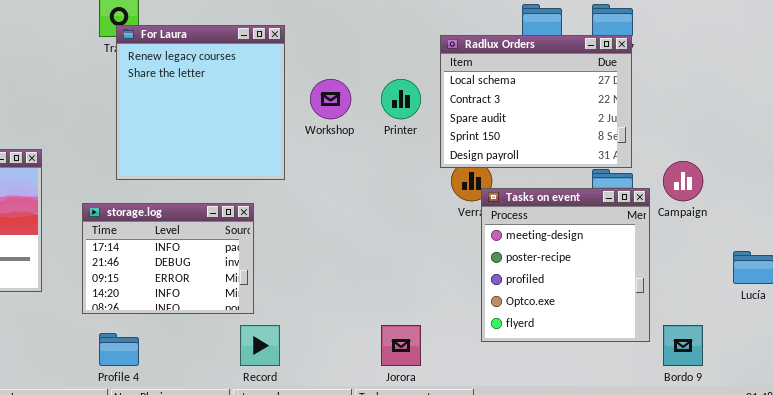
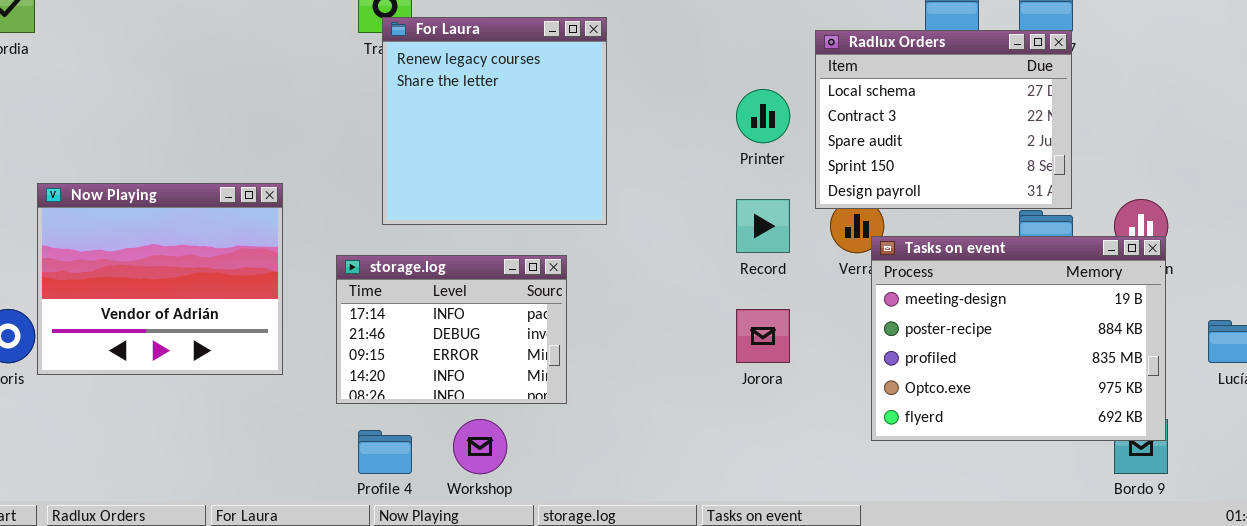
Workshop: [310,79,351,119] -> [453,419,507,474], moved
Tasks on event: [481,188,650,342] -> [871,236,1166,441], resized
Record: [240,325,280,366] -> [736,199,790,253], moved
Jorora: [381,325,421,366] -> [736,309,790,363], moved

